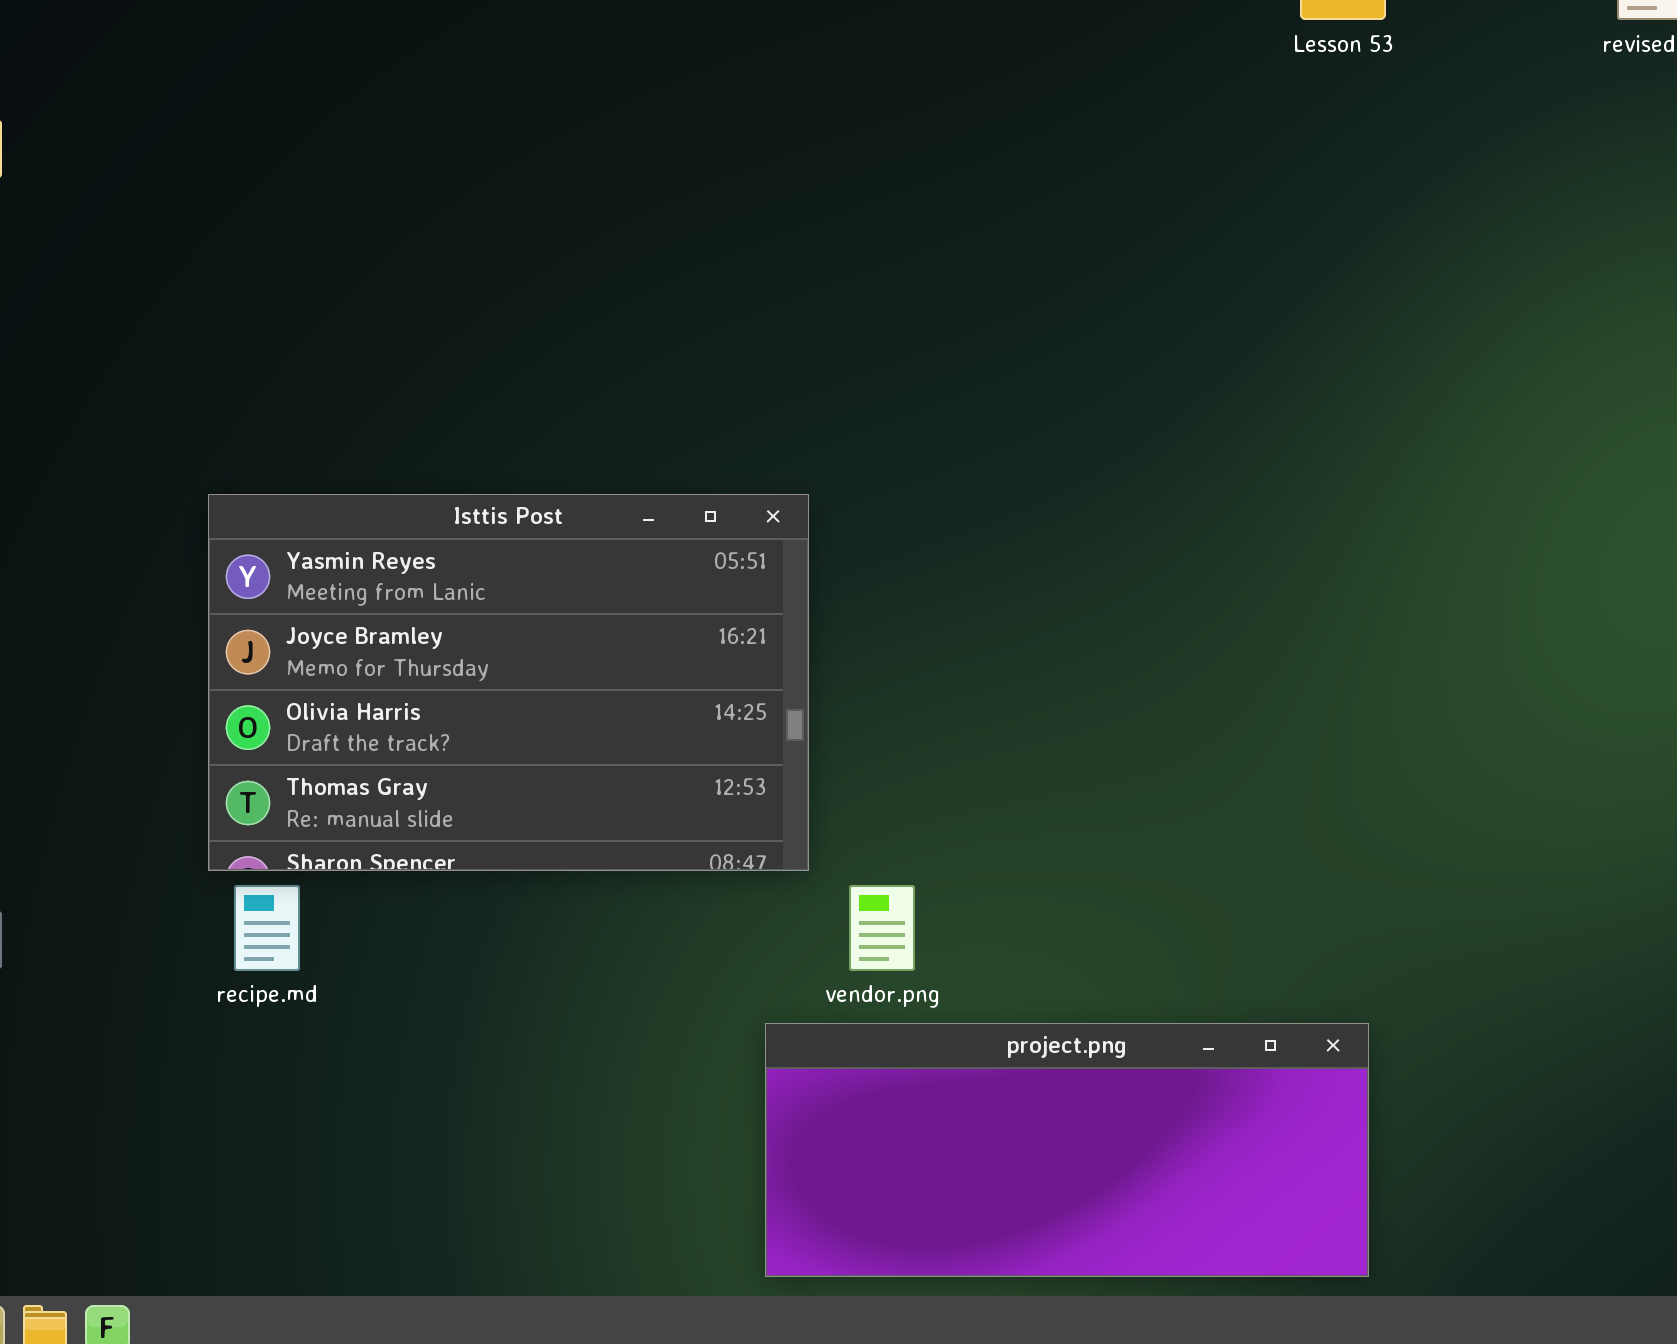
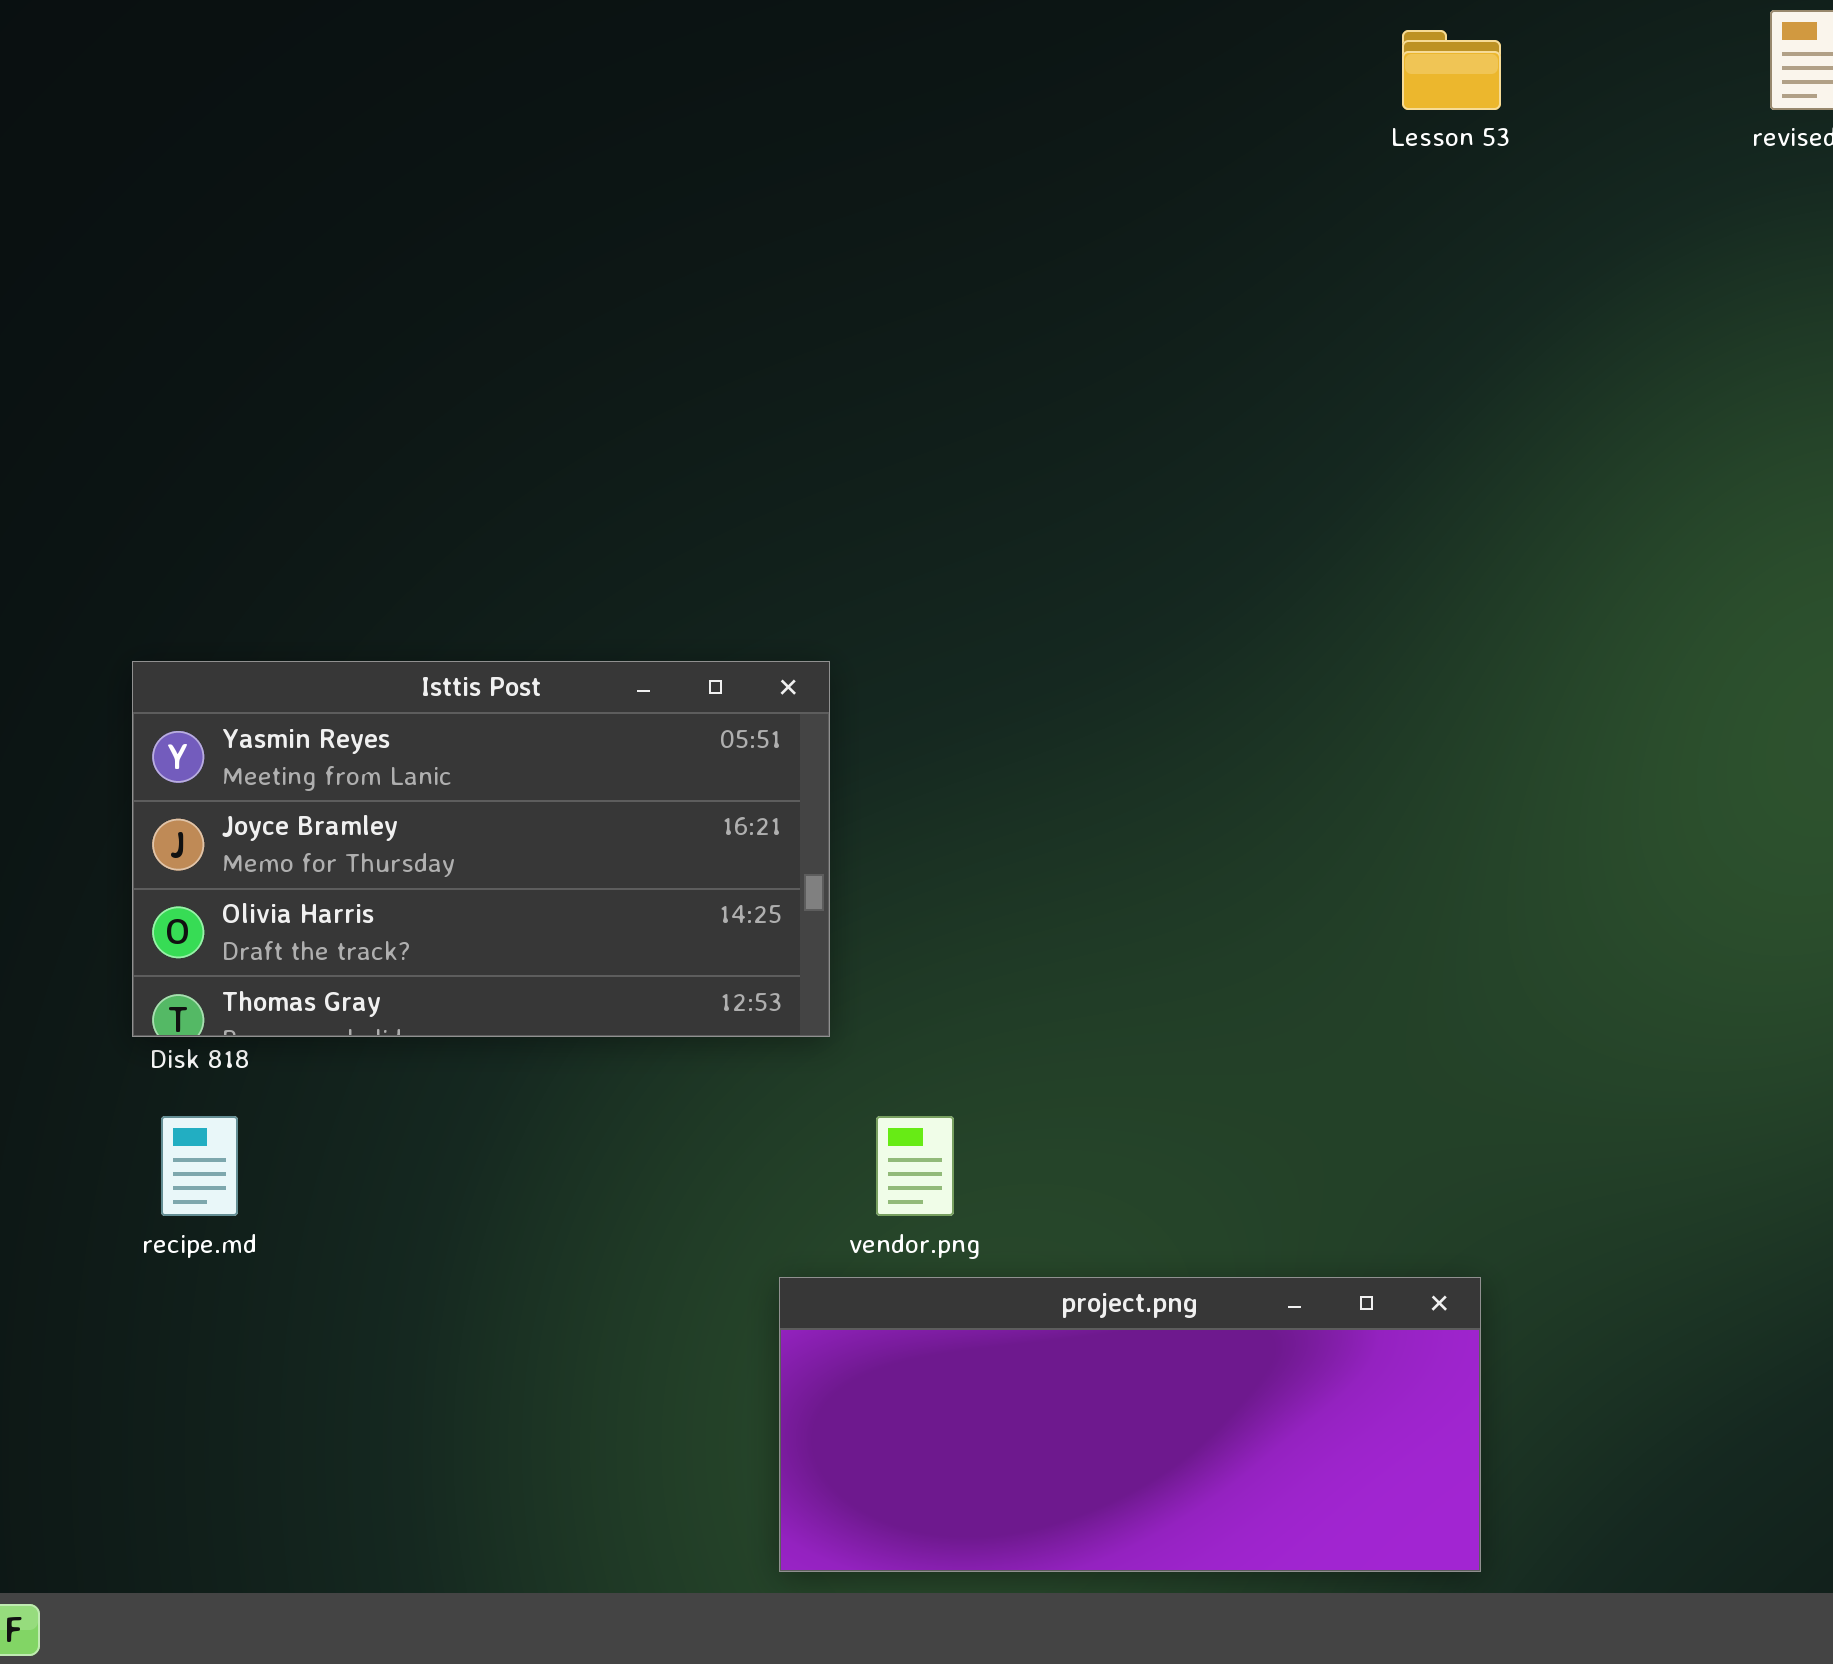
Isttis Post: [208,494,809,871] -> [132,661,830,1037], resized

